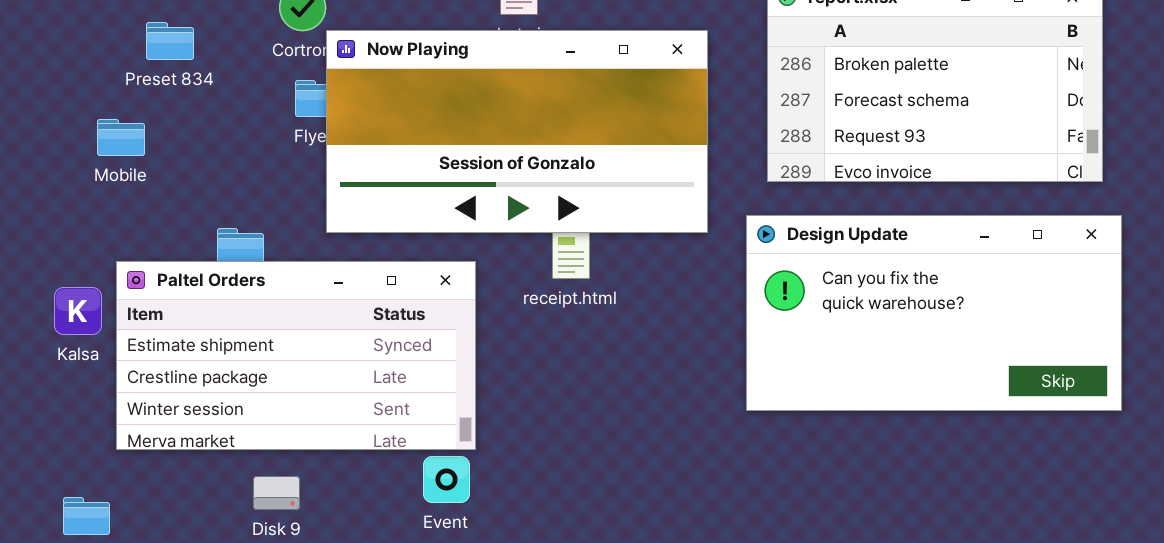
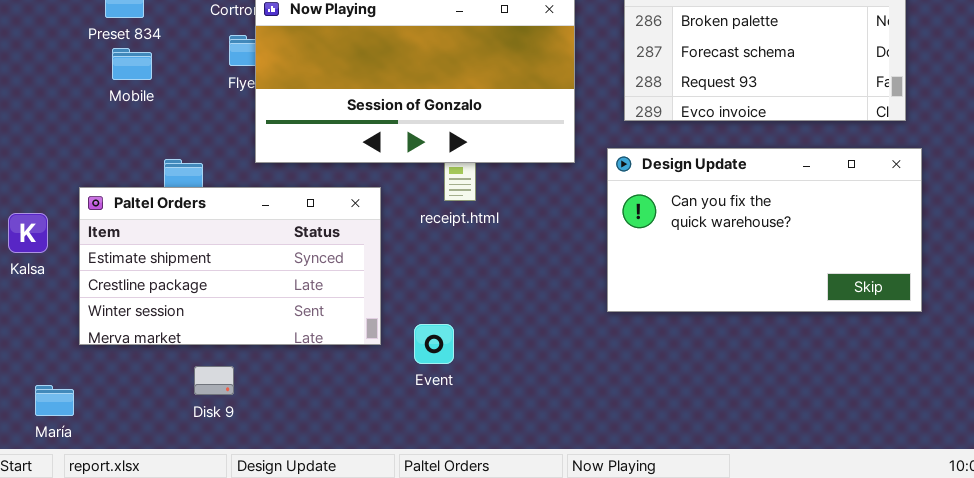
Mobile: [97,119,145,156] -> [112,48,152,80], moved
Kalsa: [54,287,102,335] -> [8,213,48,253], moved
Event: [423,456,470,503] -> [414,324,454,364], moved

